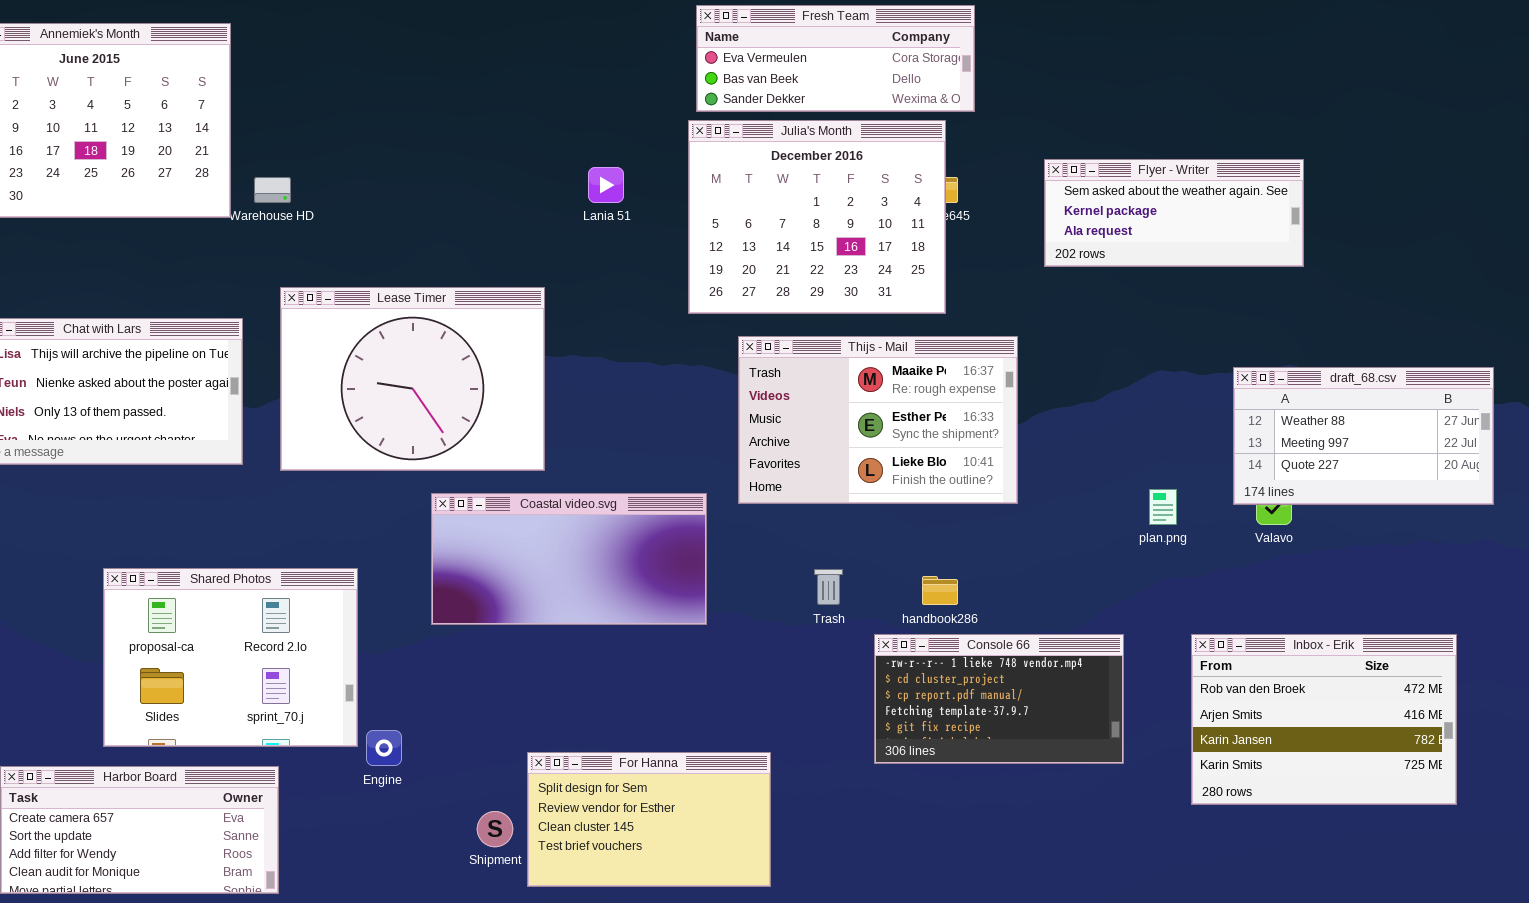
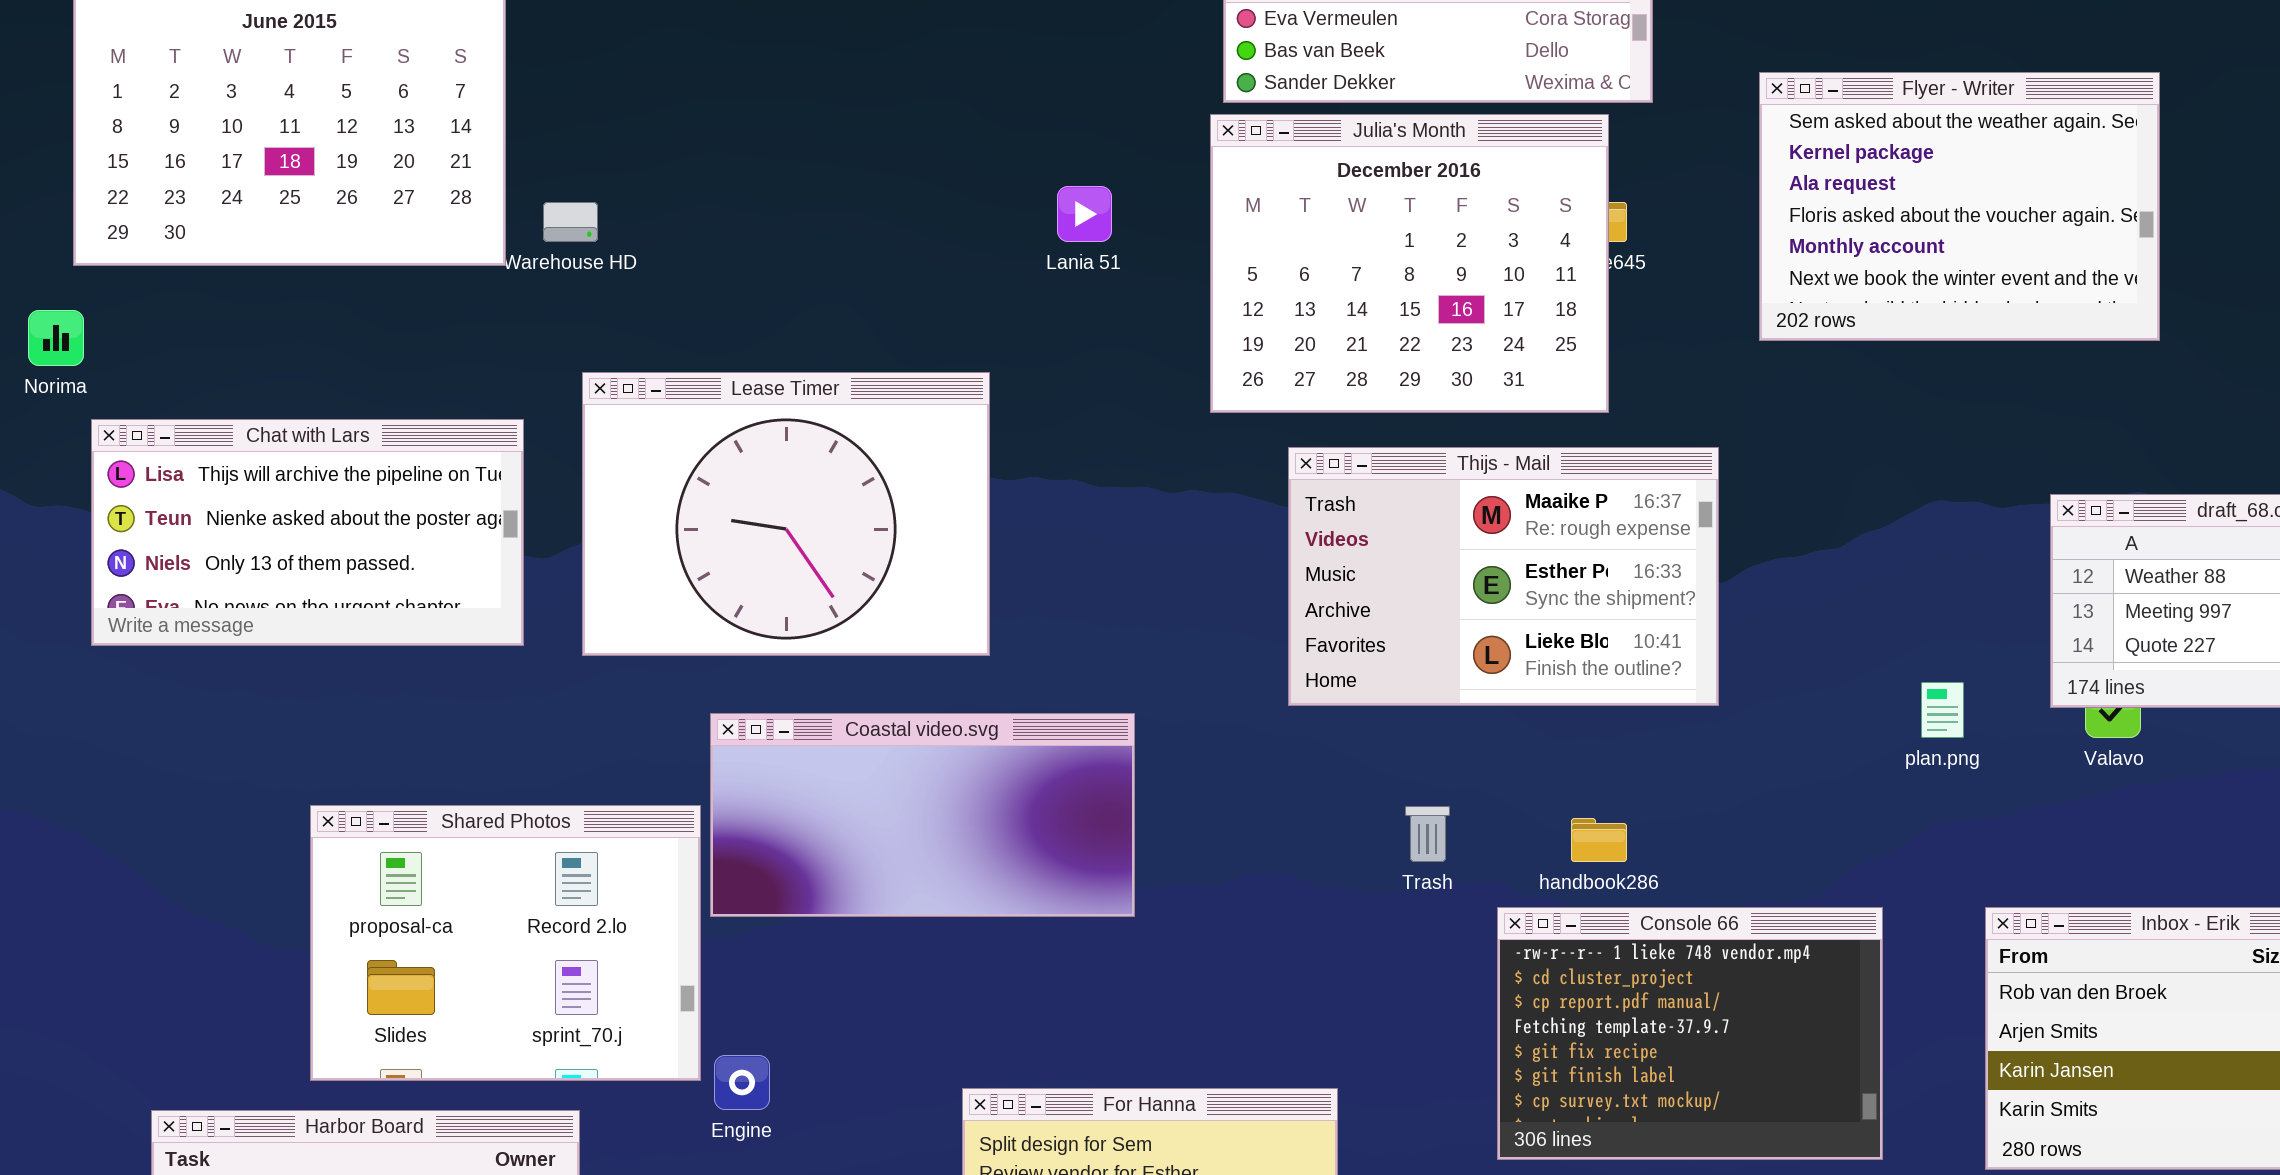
Flyer - Writer: [1044,159,1304,267] -> [1759,72,2160,341], resized
Coastal video.svg: [431,493,707,625] -> [710,713,1135,917], moved
Console 66: [874,634,1124,764] -> [1497,907,1883,1160], resized

